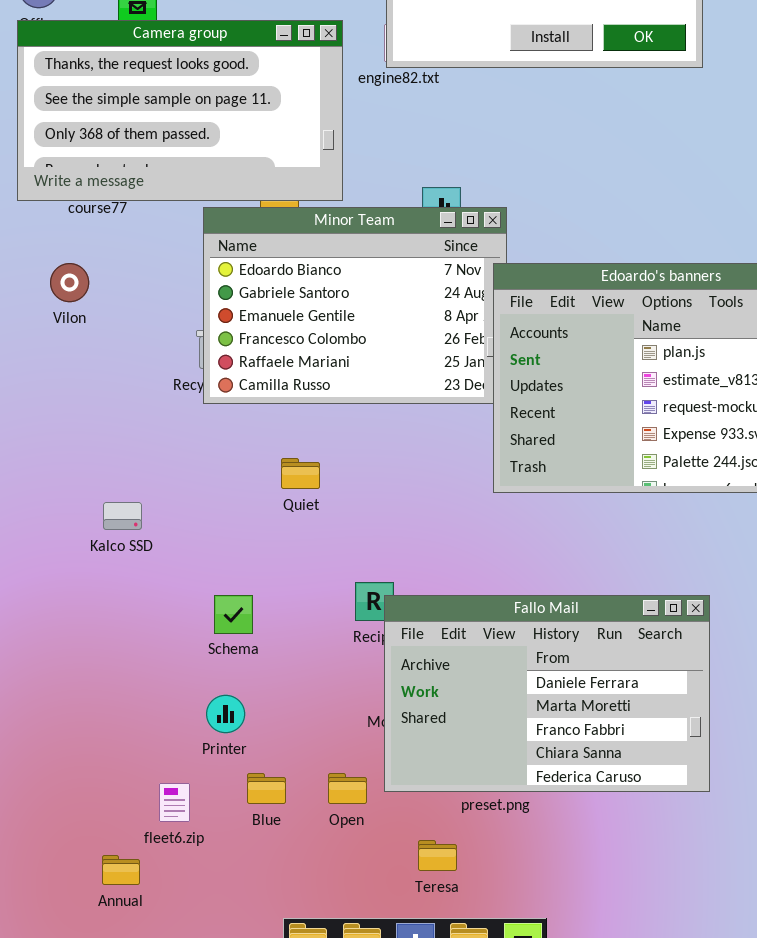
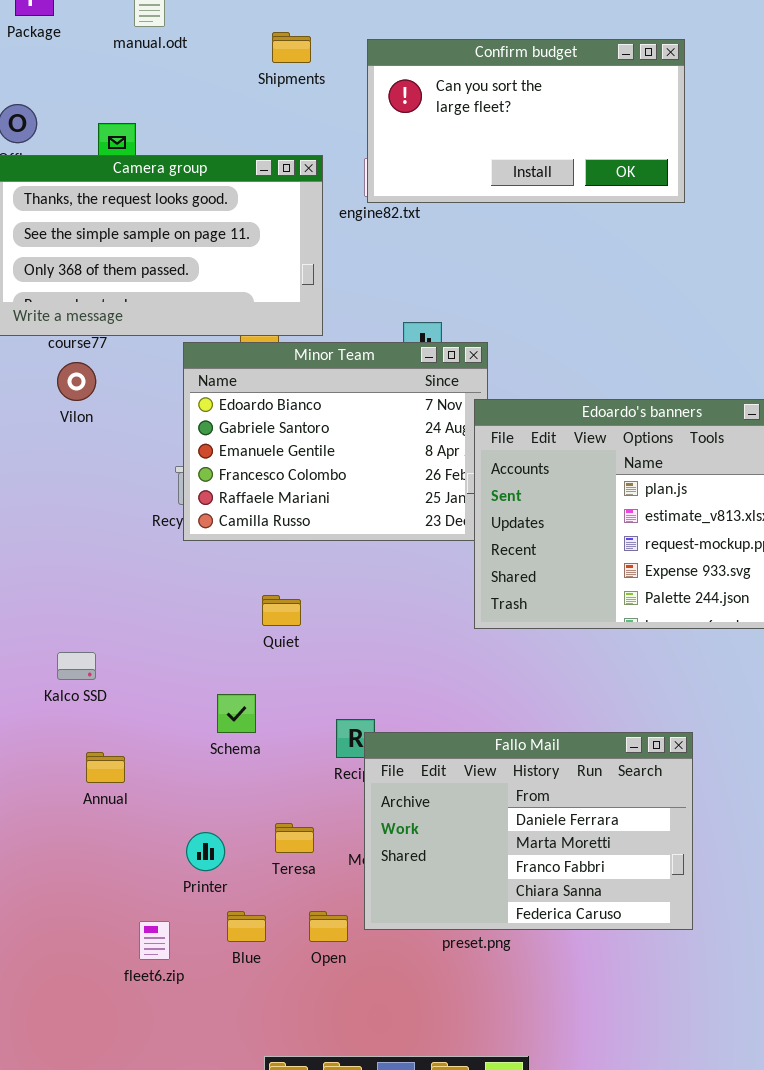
Vilon: [50,263,89,302] -> [57,362,96,401], moved
Kalco SSD: [103,502,142,530] -> [57,652,96,680], moved
Schema: [214,595,253,634] -> [217,694,256,733], moved
Teresa: [418,840,457,871] -> [275,823,314,853], moved
Annual: [102,855,140,885] -> [86,752,125,783], moved

